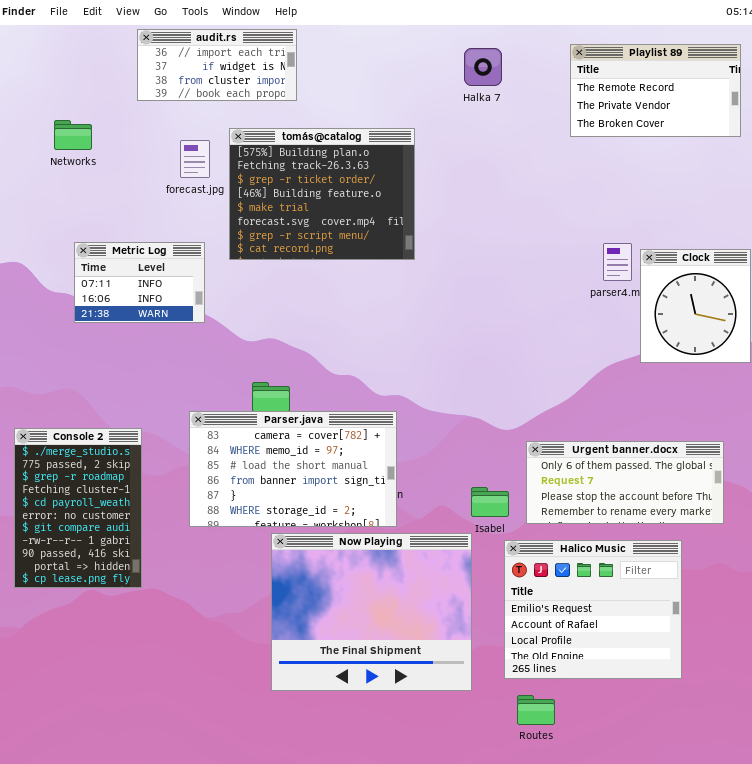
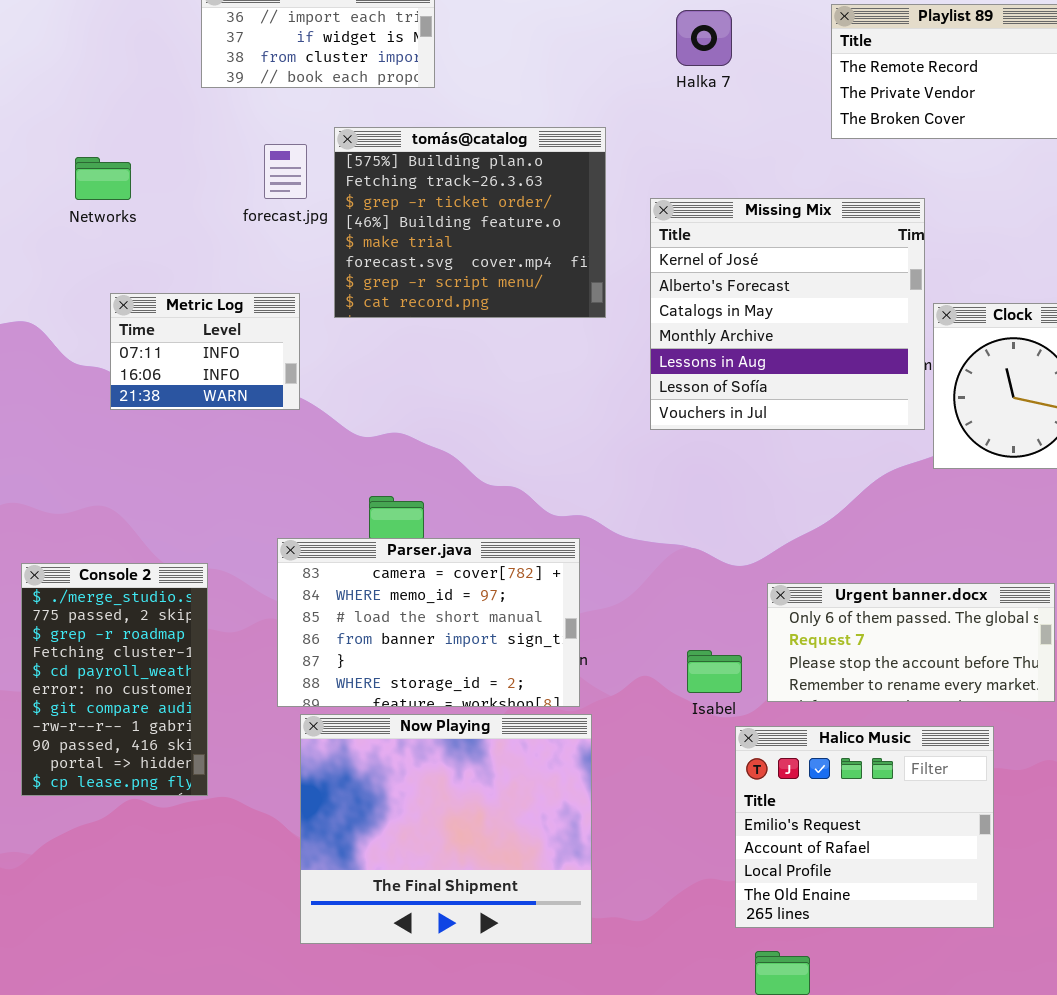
Networks: [54,120,92,150] -> [75,157,131,200], moved
Missing Mix: none -> [650,198,925,430], opened
Now Playing: [271,533,472,691] -> [300,714,592,944], moved

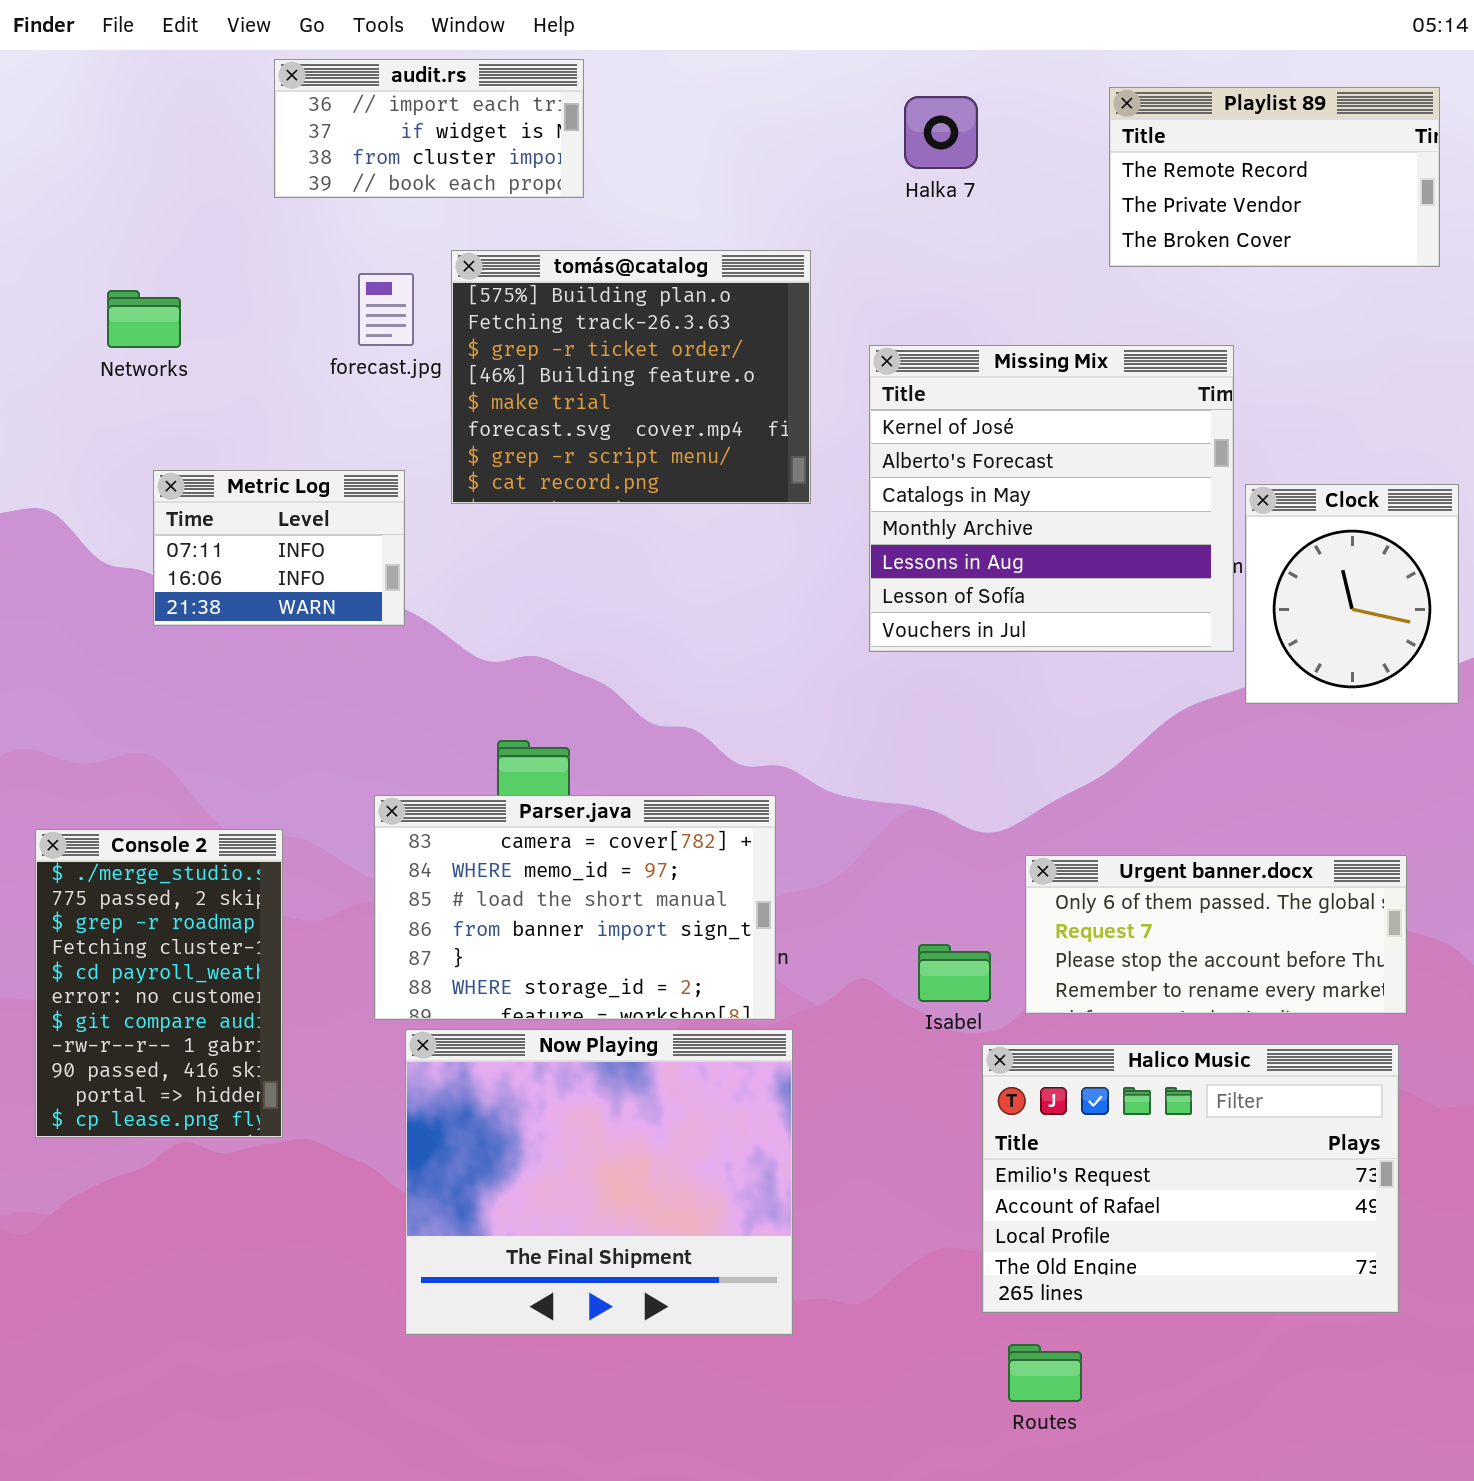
Halico Music: [735,726,994,928] -> [982,1044,1399,1313], resized

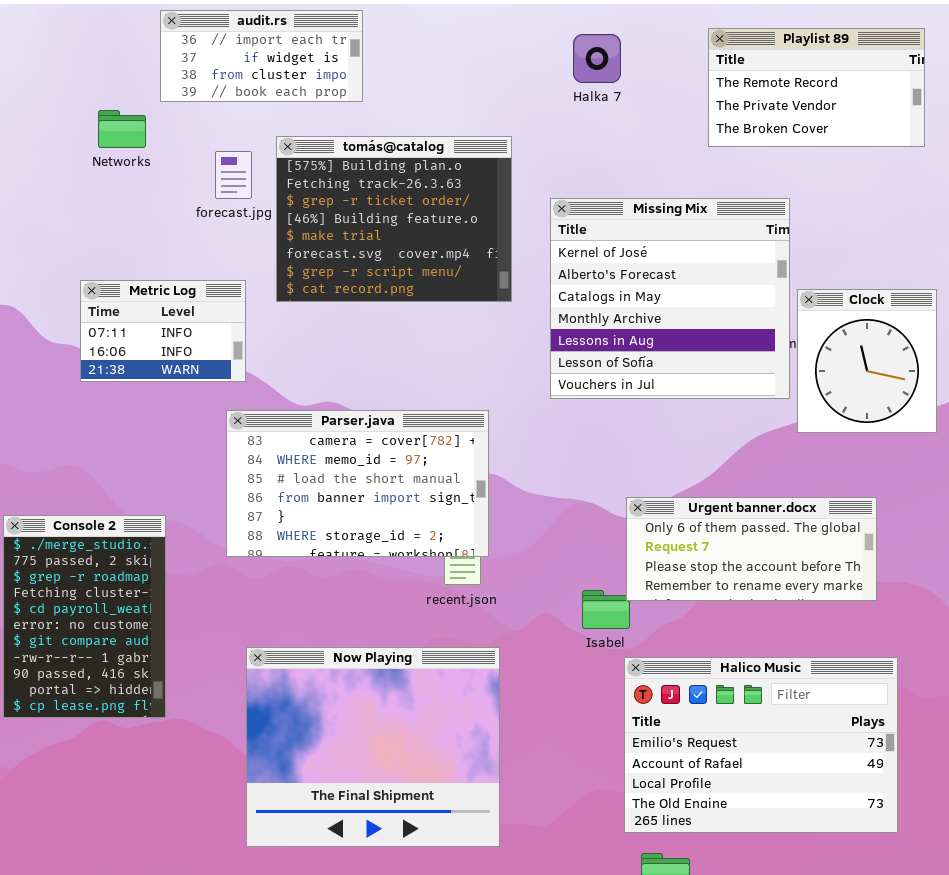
Networks: [107,290,181,348] -> [98,110,146,148], moved
Parser.java: [374,795,776,1020] -> [226,410,489,557], moved
Urgent banner.docx: [1025,855,1407,1014] -> [626,497,877,601], moved

